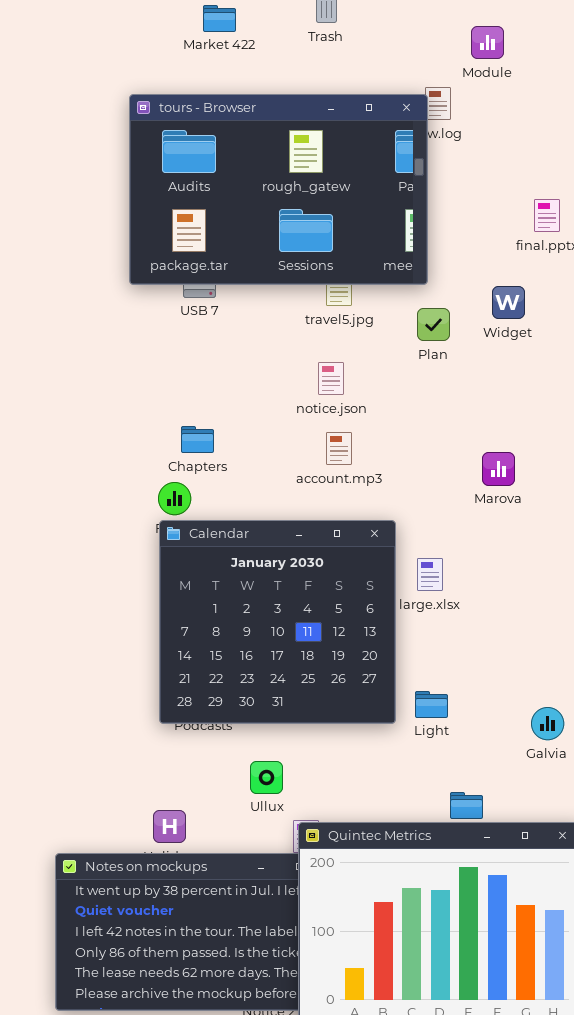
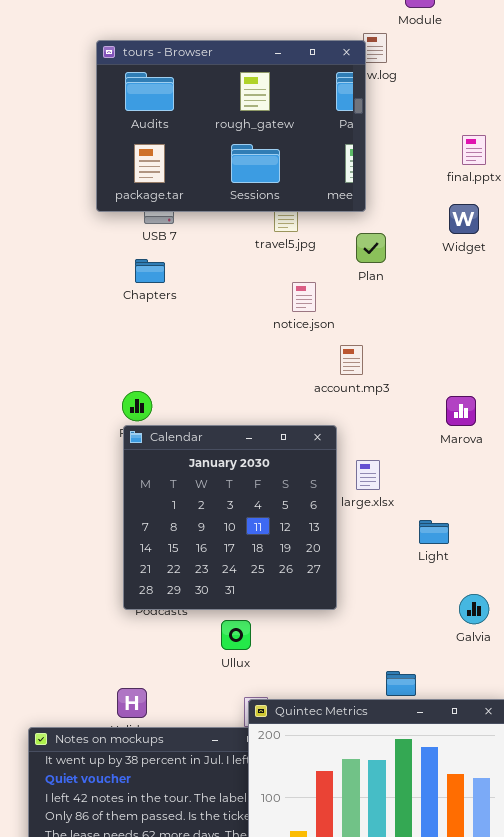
Widget: [492,286,525,319] -> [449,204,479,234], moved
notice.json: [318,362,344,395] -> [292,282,316,312], moved
Chapters: [181,426,214,453] -> [135,259,165,283], moved
account.mp3: [326,432,352,465] -> [340,345,363,375], moved
Marova: [482,452,515,486] -> [446,396,476,426], moved
Light: [415,691,448,718] -> [419,520,449,544], moved
Ullux: [250,761,283,794] -> [221,620,251,650], moved

